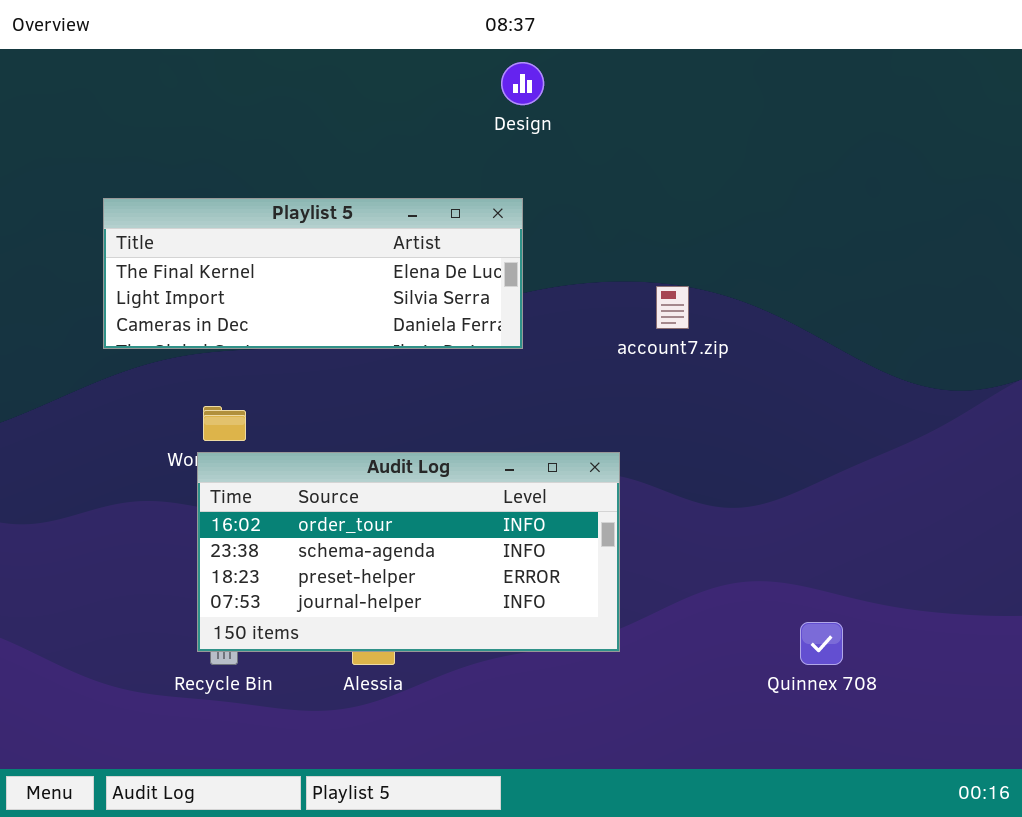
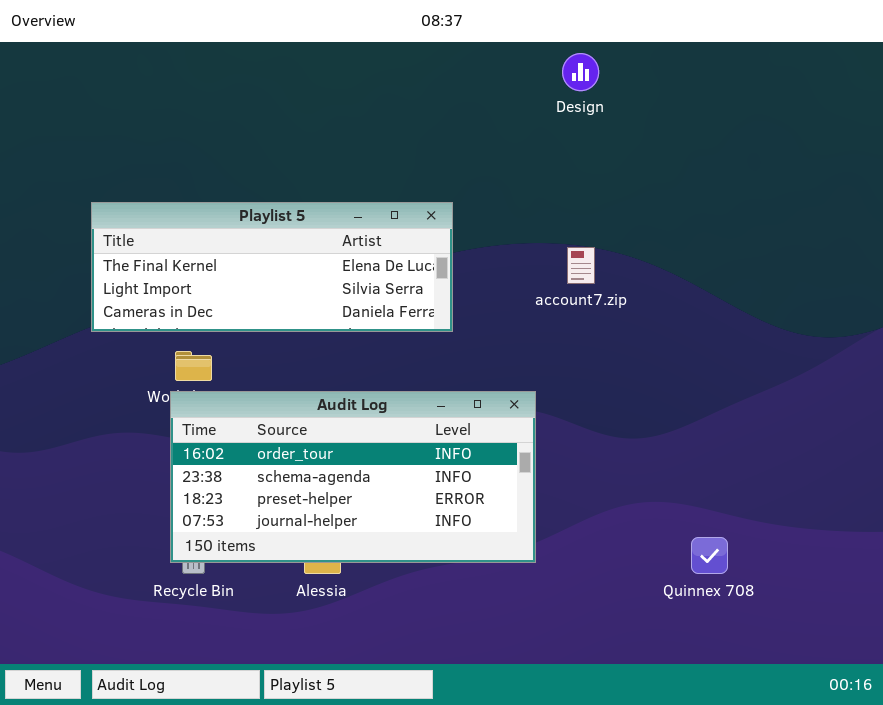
Design: [501,62,544,105] -> [562,53,599,91], moved
Playlist 5: [103,198,523,349] -> [91,202,453,332], moved

